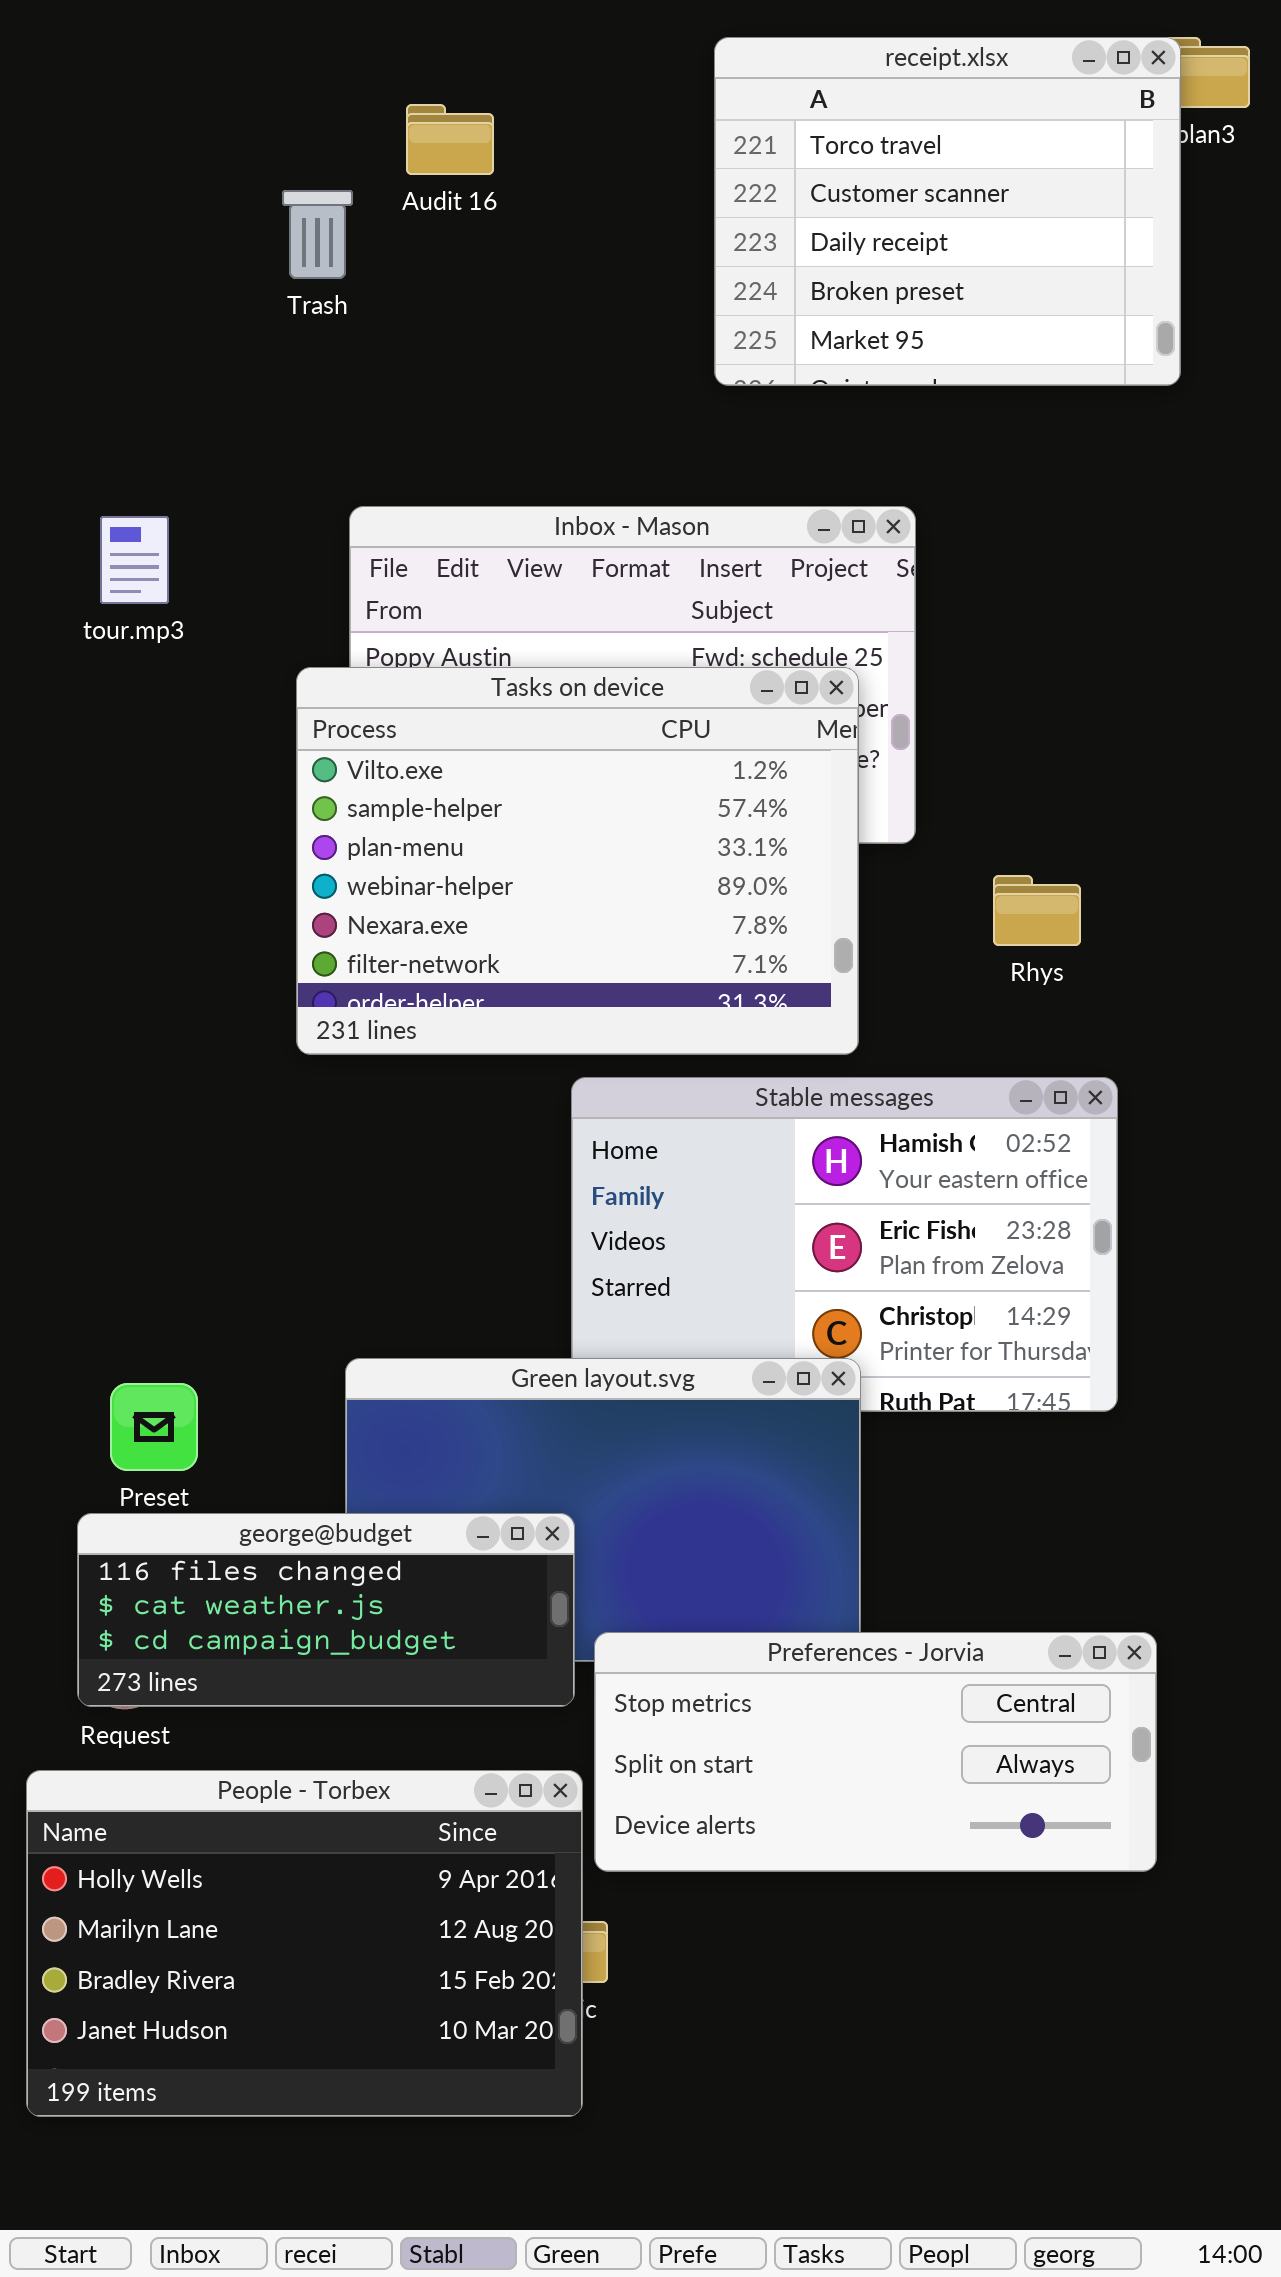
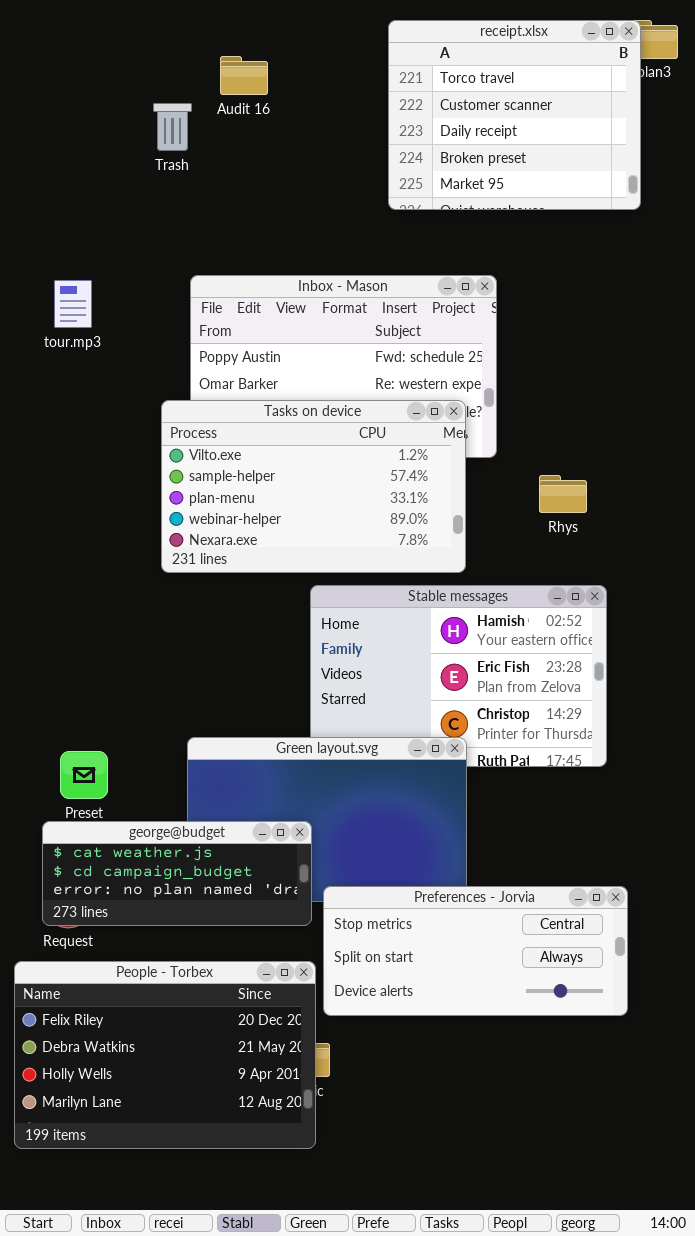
Tasks on device: [296,667,859,1055] -> [161,400,466,573], resized
george@budget: [77,1513,575,1707] -> [42,821,312,926], scrolled down 1 row
People - Torbex: [26,1770,583,2117] -> [14,961,316,1149], scrolled up 2 rows

